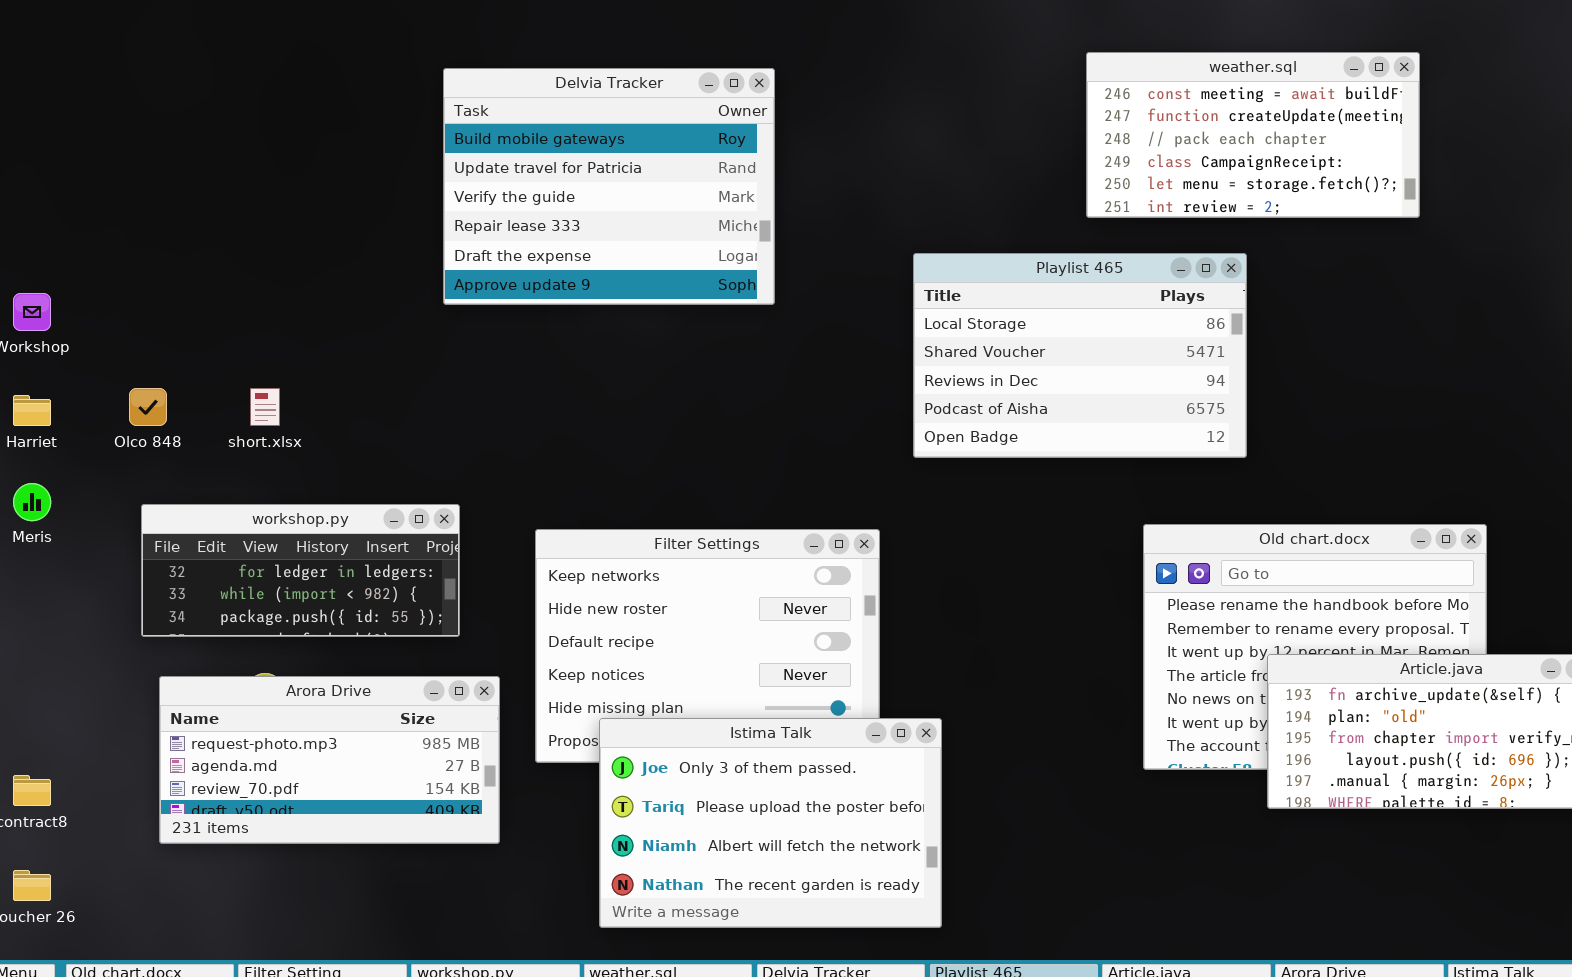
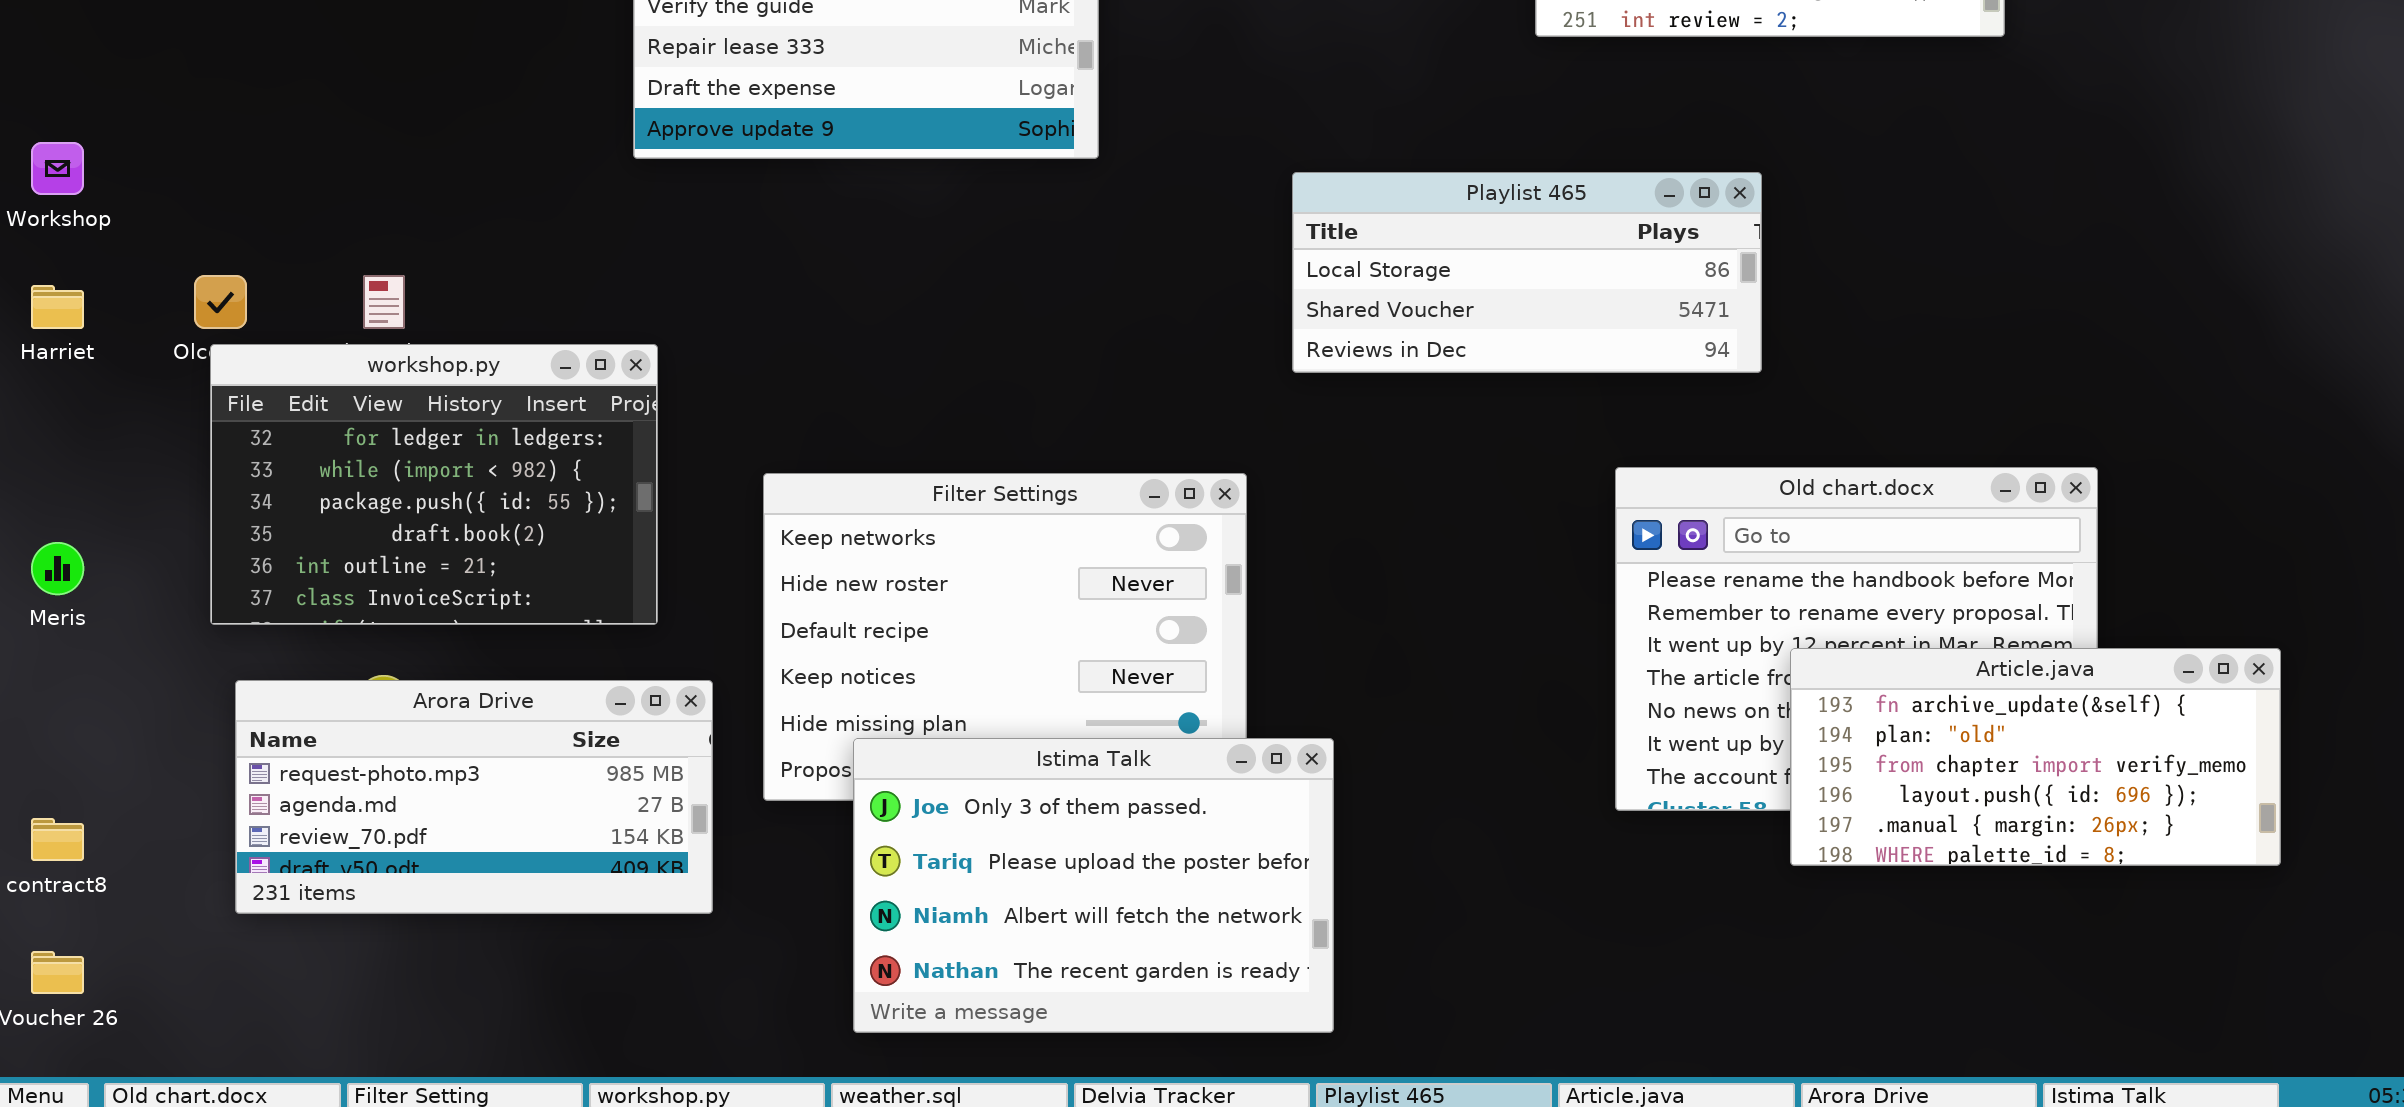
Playlist 465: [913,253,1247,458] -> [1292,172,1762,373], resized
Meris: [13,483,51,521] -> [31,542,84,595], moved
workshop.py: [141,504,460,637] -> [210,344,658,625], resized

